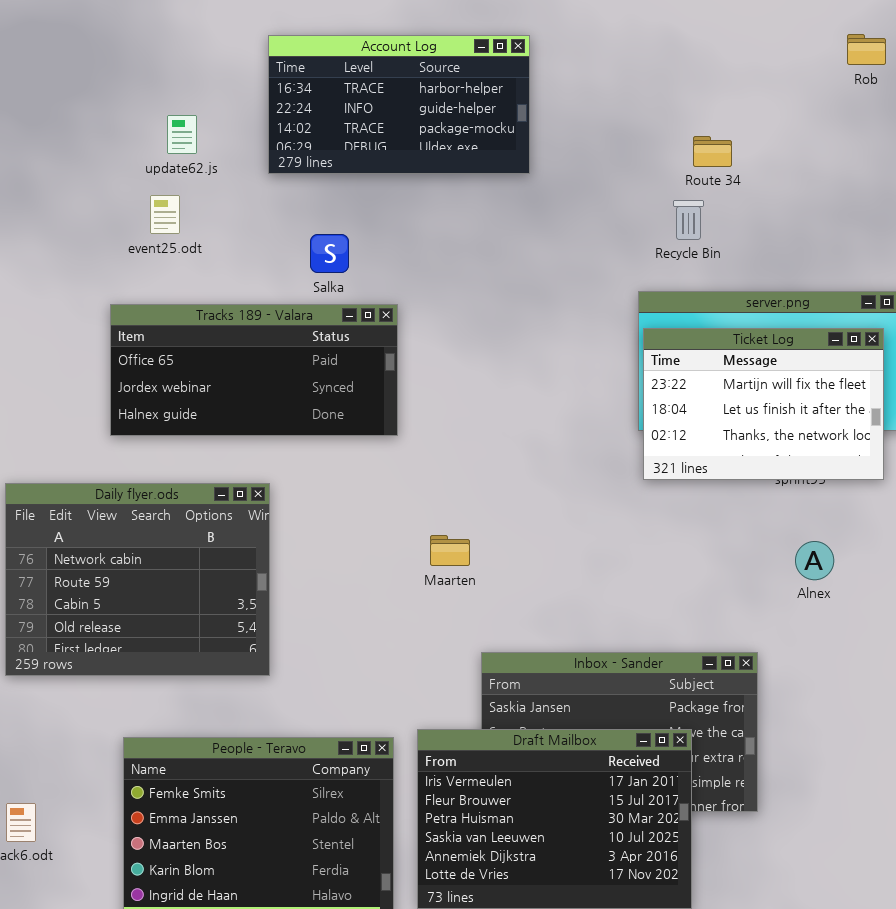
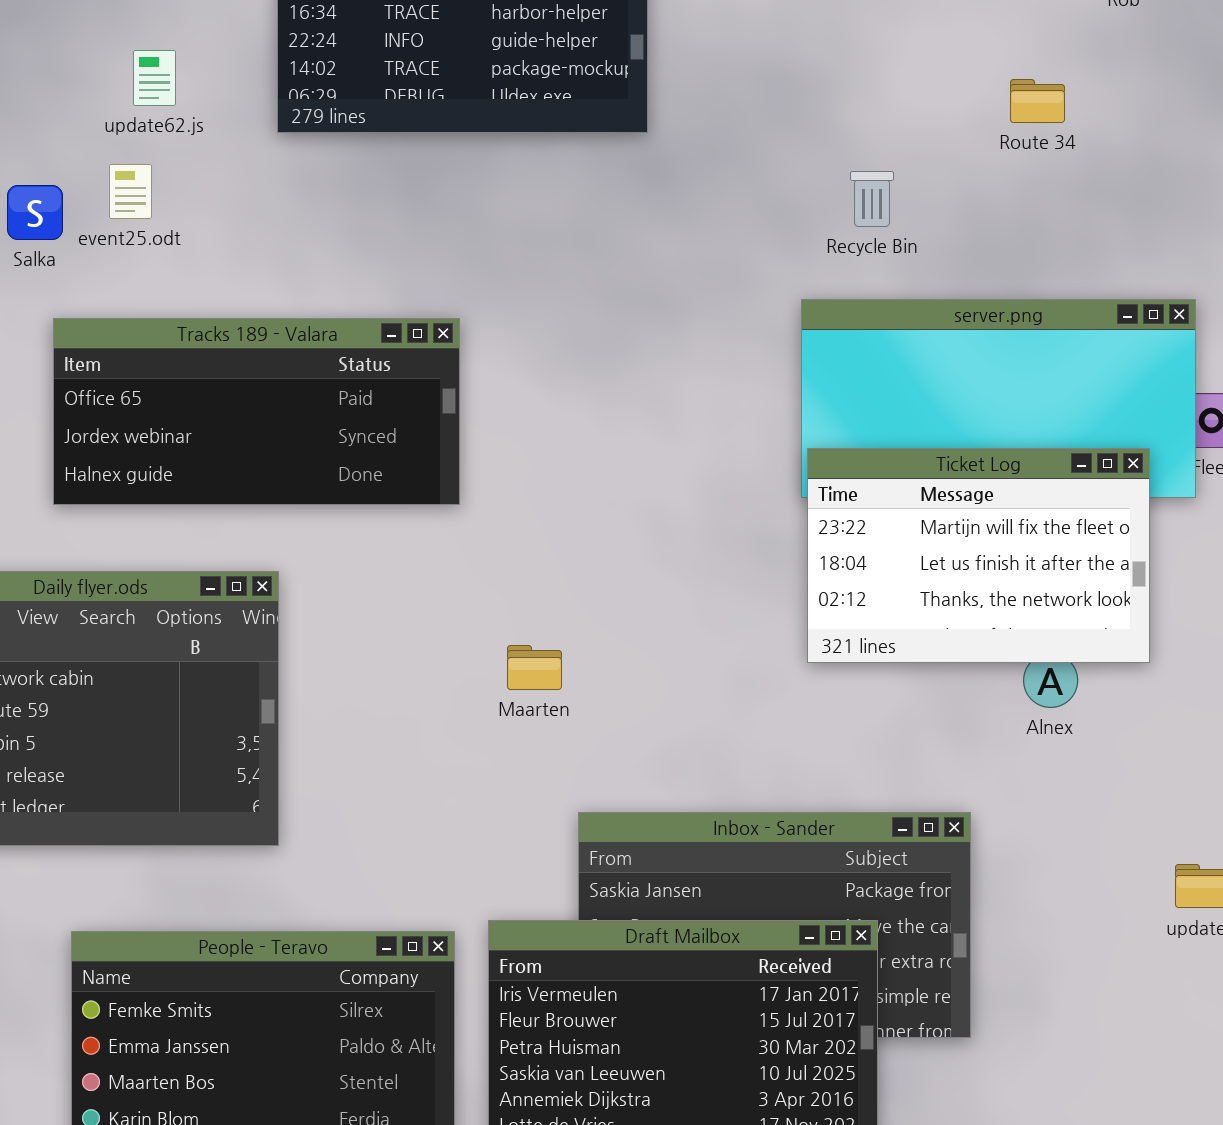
Route 34: [693,136,732,167] -> [1010,79,1065,123], moved
Salka: [310,234,349,273] -> [7,185,63,240], moved
Ticket Log: [643,328,884,480] -> [807,448,1150,663], moved

